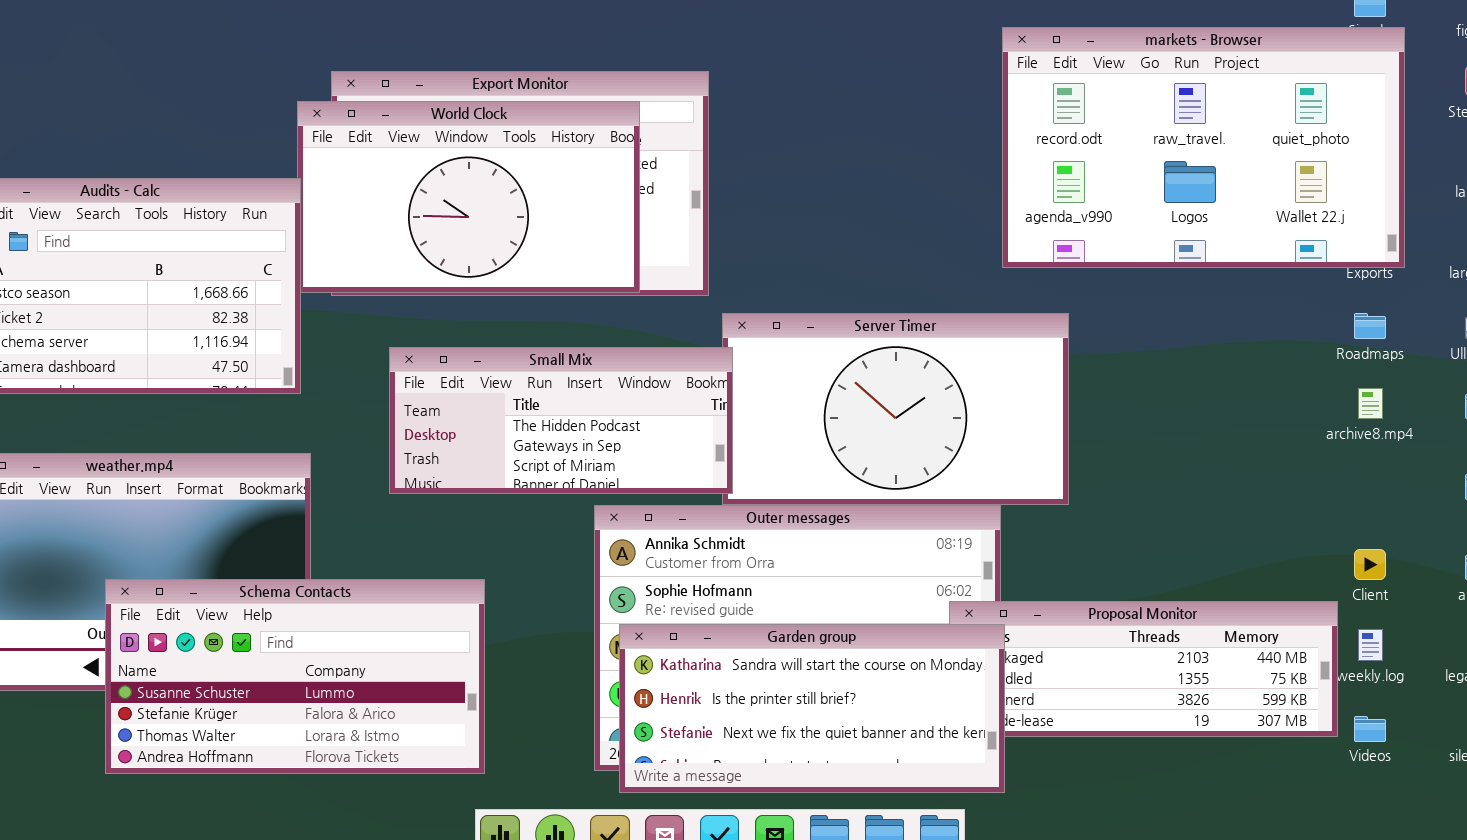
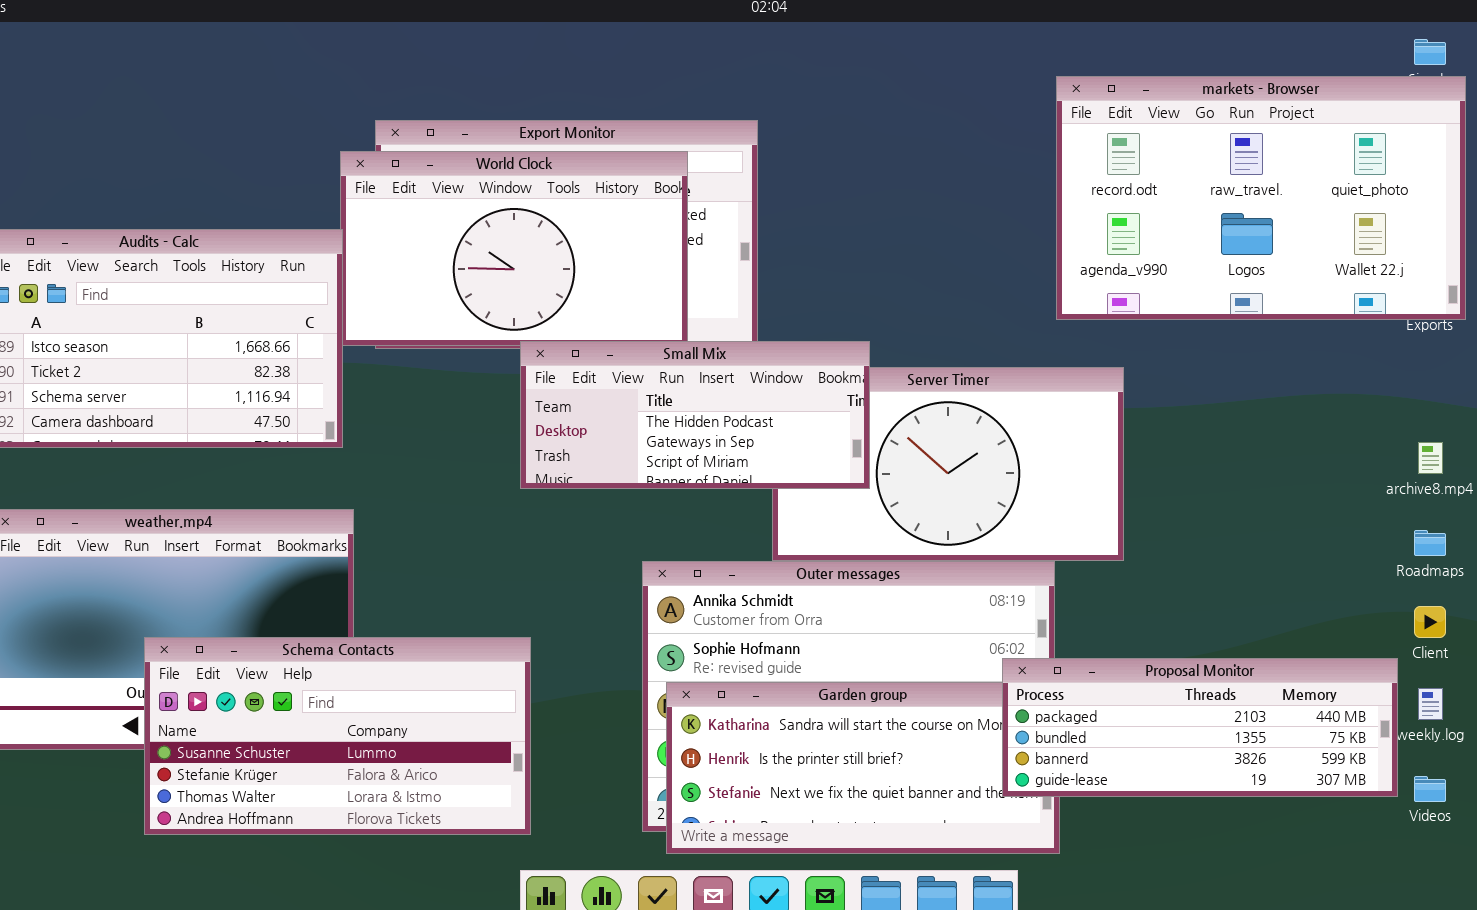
Roadmaps: [1354,313,1386,339] -> [1414,530,1446,556], moved
Small Mix: [389,347,733,494] -> [520,341,870,489], moved
Proposal Monitor: [949,601,1338,737] -> [1002,658,1398,797], raised

